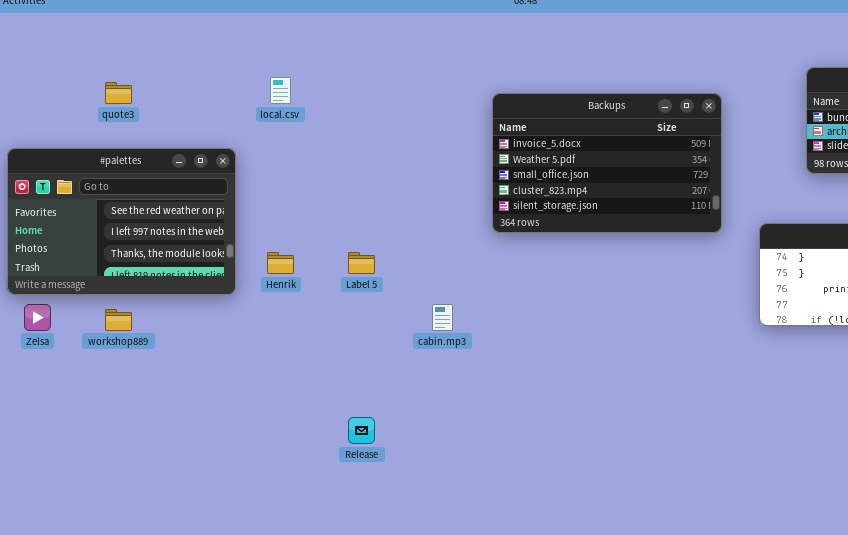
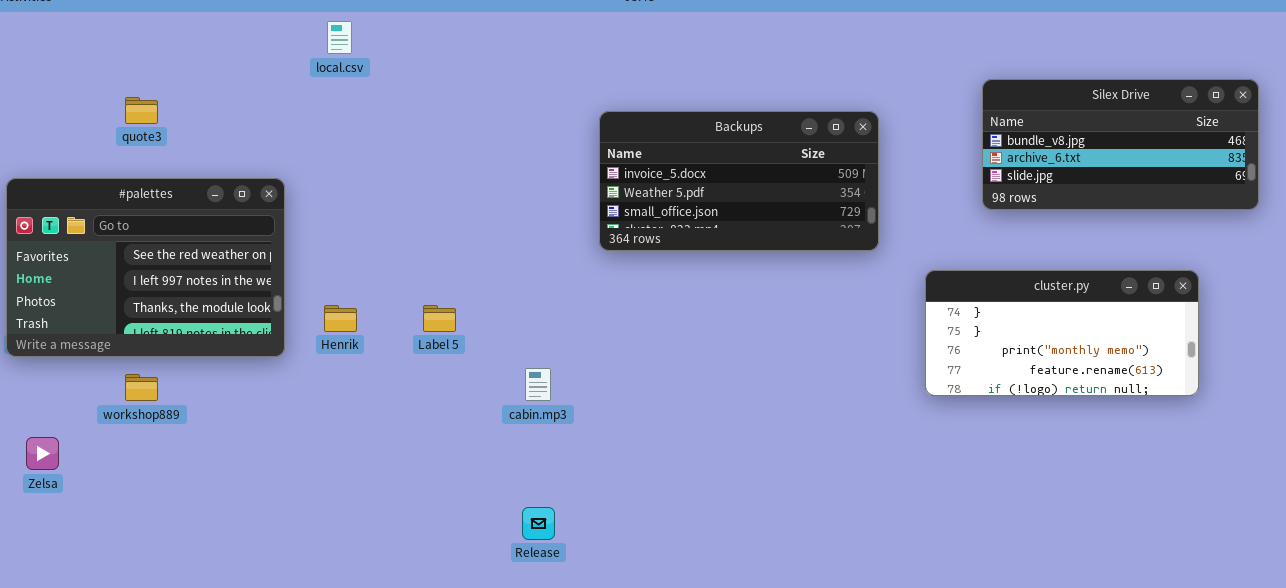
local.csv: [270,77,291,104] -> [327,21,352,54], moved
Backups: [492,93,722,233] -> [599,111,879,251], resized
Zelsa: [24,304,51,331] -> [26,437,59,470], moved
Release: [348,417,375,444] -> [522,507,555,540], moved

